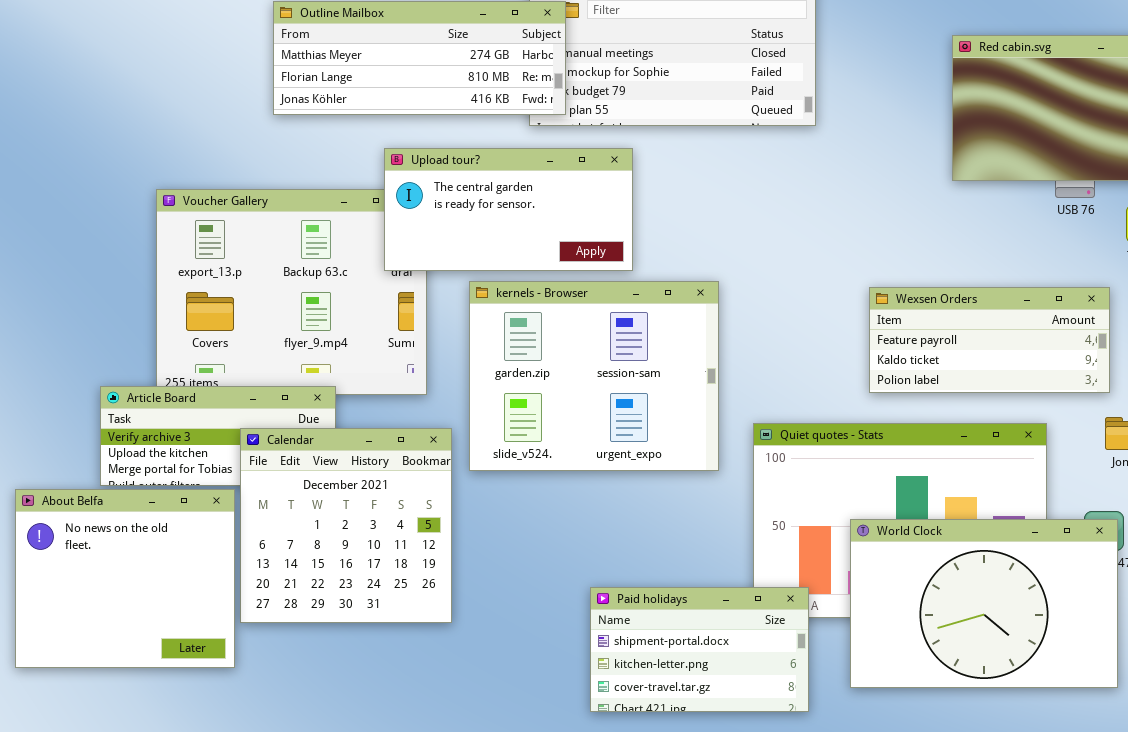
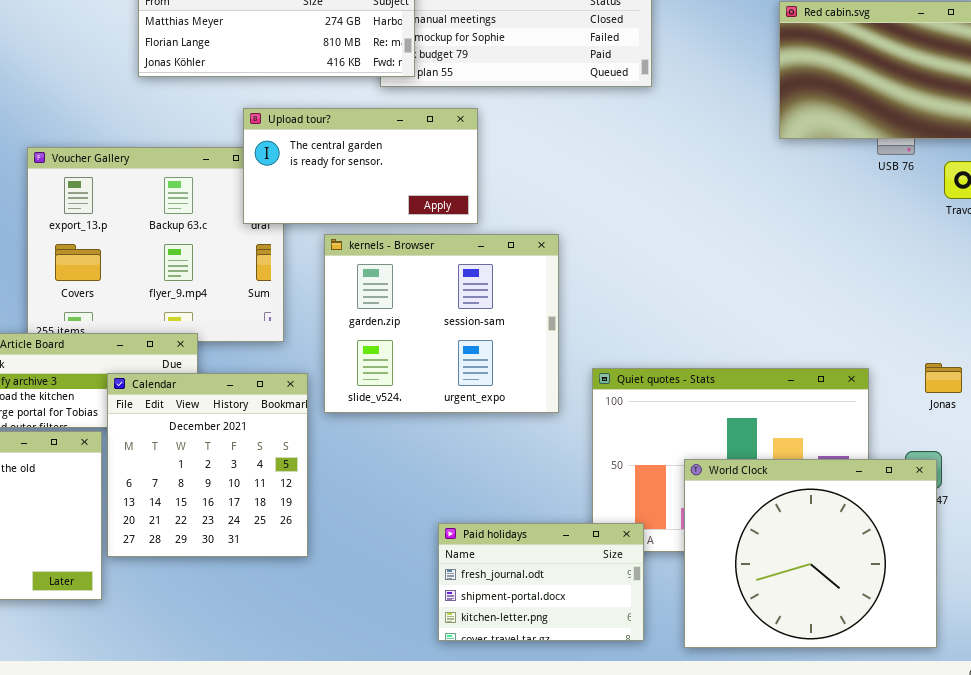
Wexsen Orders: [869,287,1110,393] -> none, closed
World Clock: [850,519,1118,688] -> [684,459,937,648], resized
Paid holidays: [590,587,809,712] -> [438,523,644,641], scrolled up 1 row

